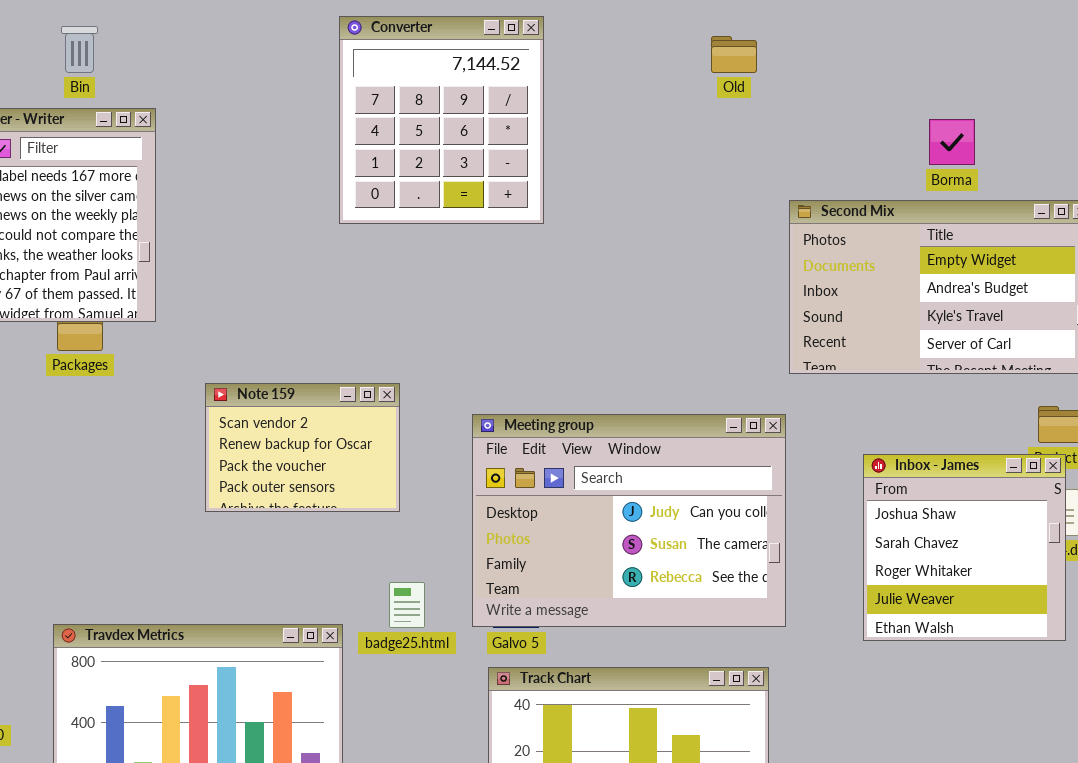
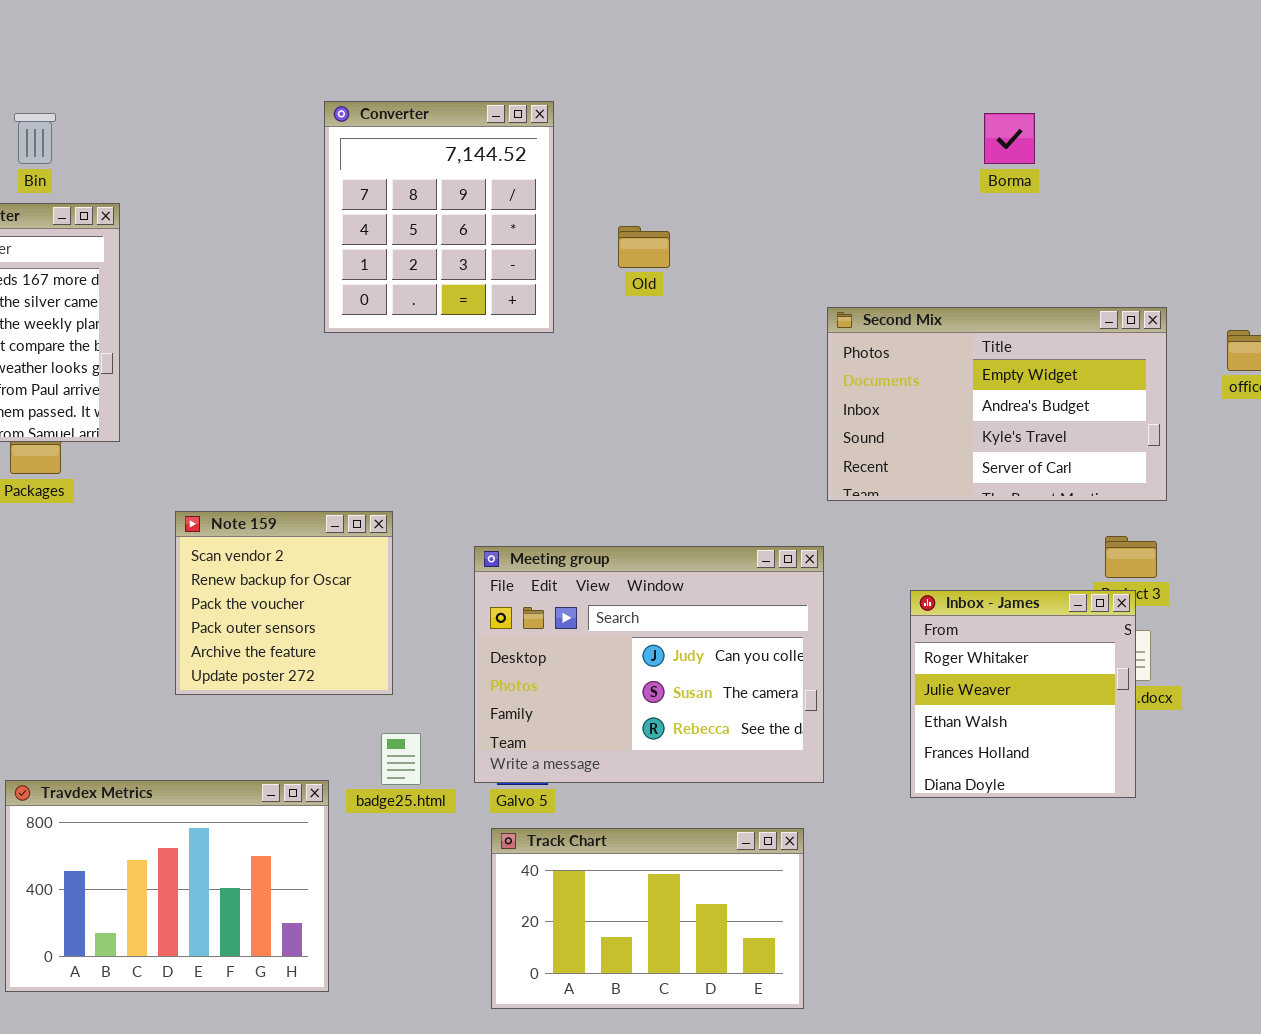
Old: [711,36,757,73] -> [618,226,670,268], moved
Borma: [929,119,975,165] -> [984,113,1035,164], moved
Note 159: [205,383,400,512] -> [175,511,393,695], resized
Inbox - James: [863,454,1066,641] -> [910,590,1136,798], scrolled down 2 rows

